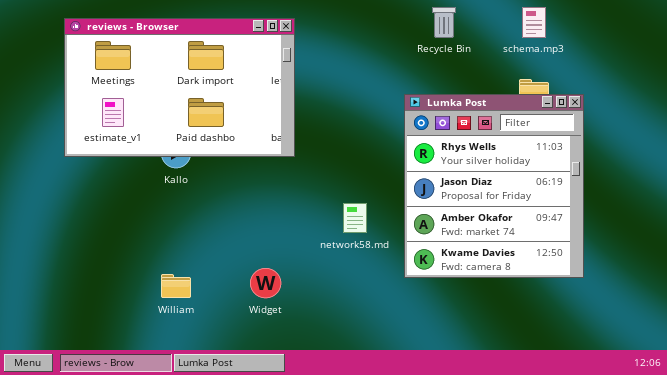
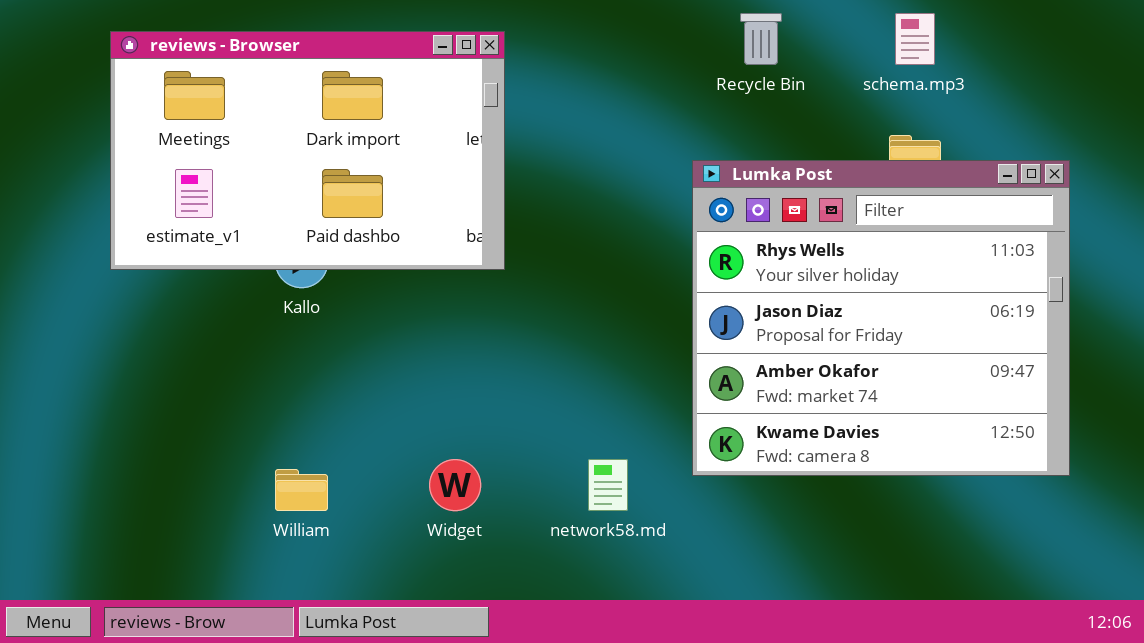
Lumka Post: [404,94,584,278] -> [692,160,1070,476], resized
network58.md: [343,203,367,233] -> [588,459,628,511], moved

